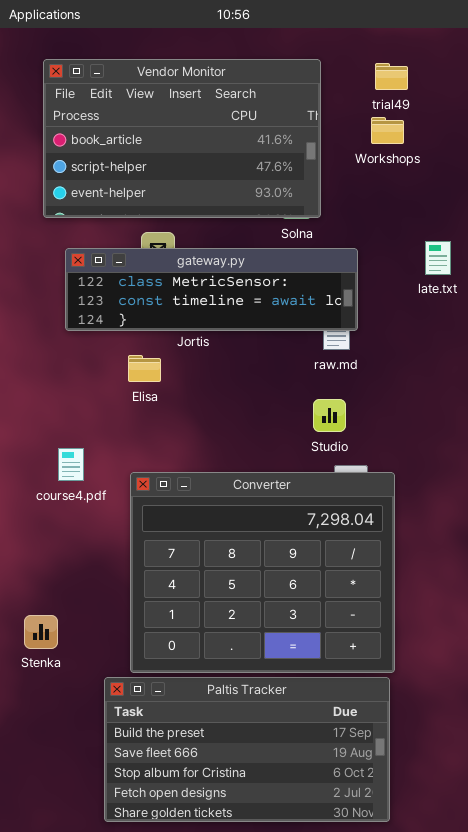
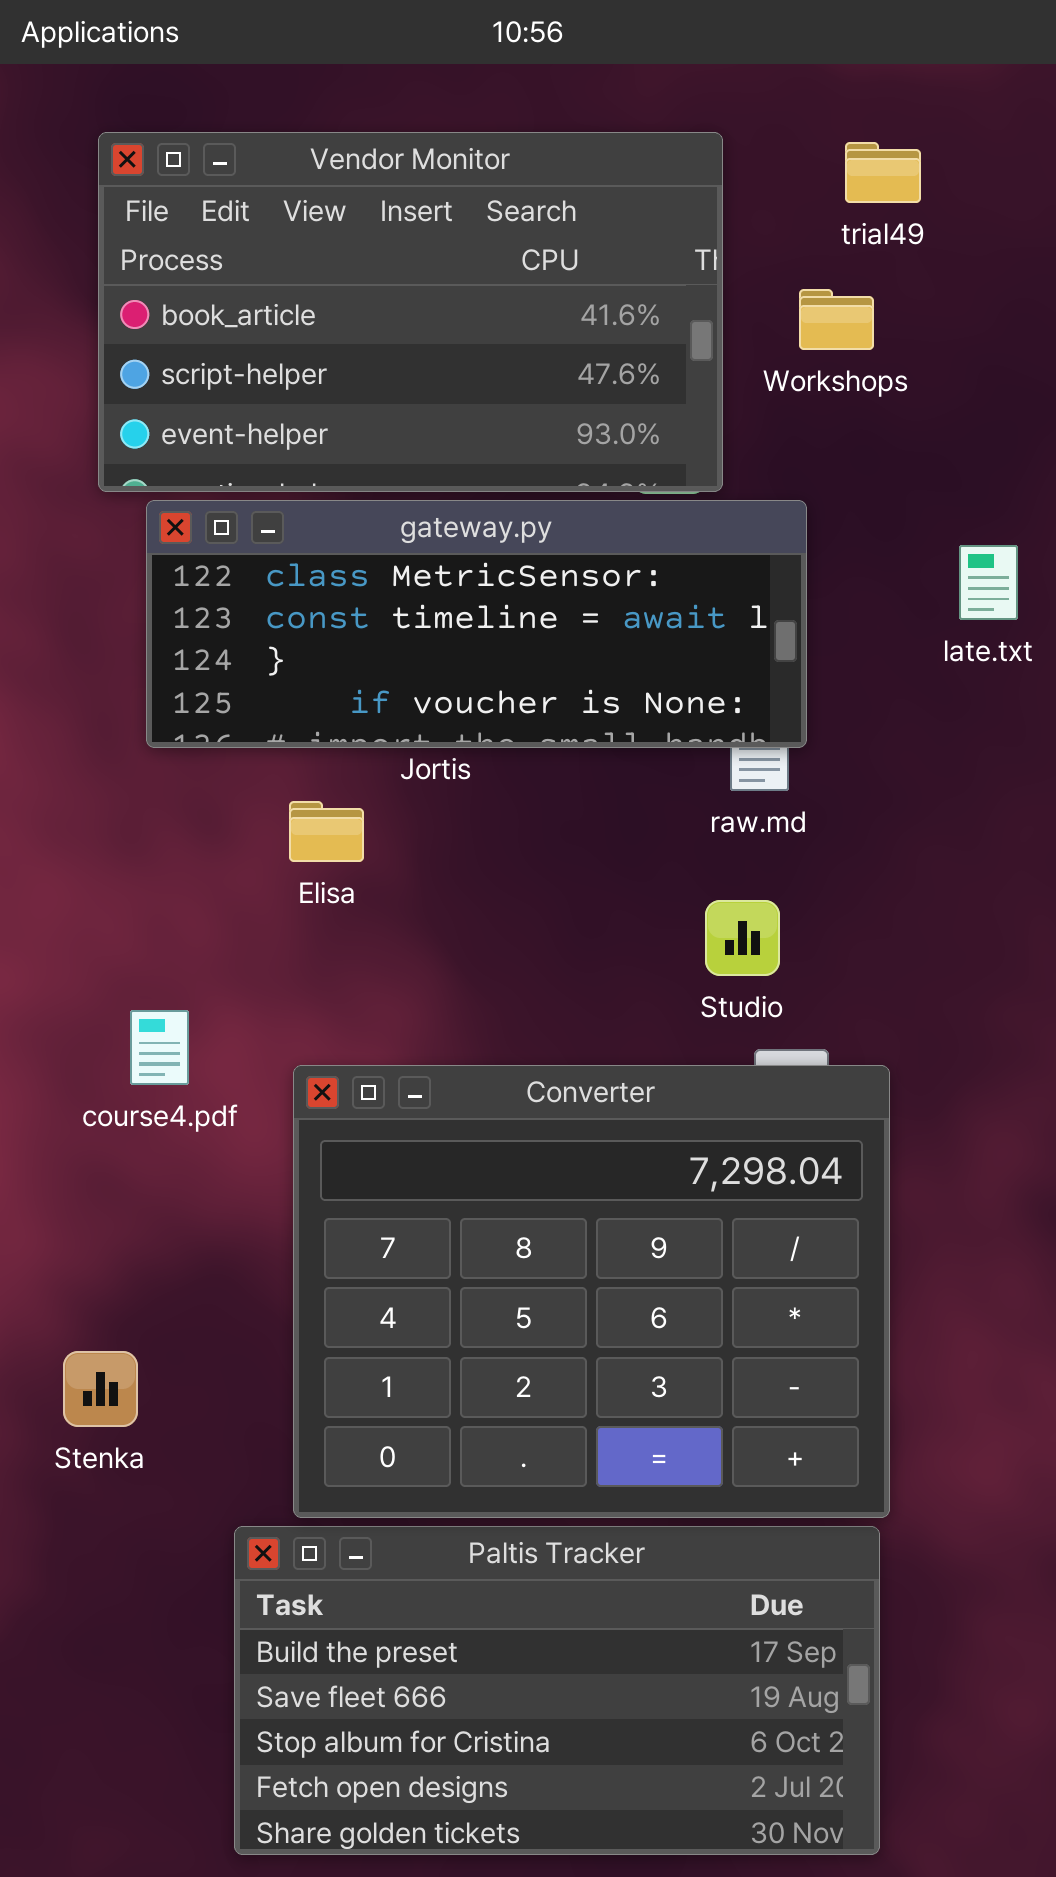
Workshops: [371,117,404,144] -> [799,289,874,350], moved
gateway.py: [65,248,358,331] -> [146,500,807,748], resized
Stenka: [24,615,58,649] -> [63,1351,138,1427], moved

